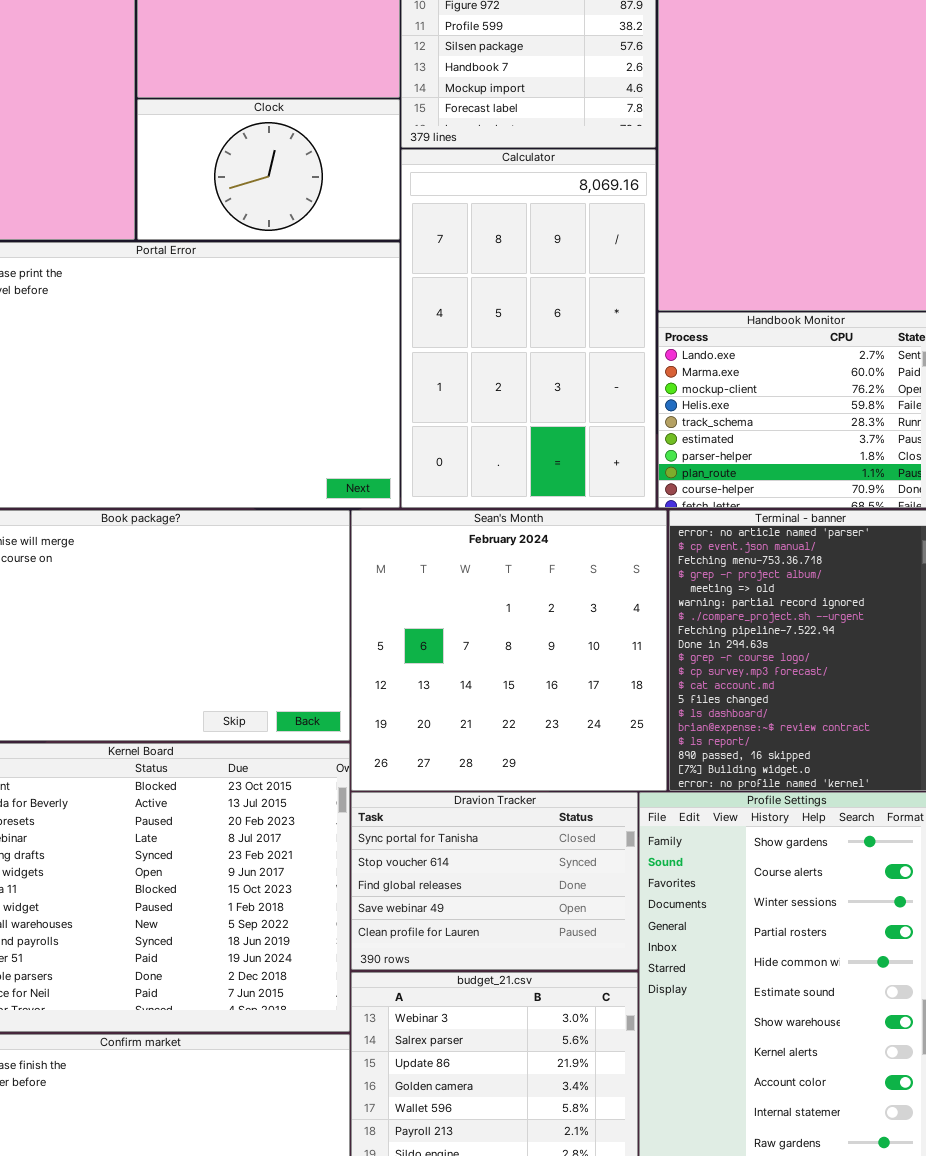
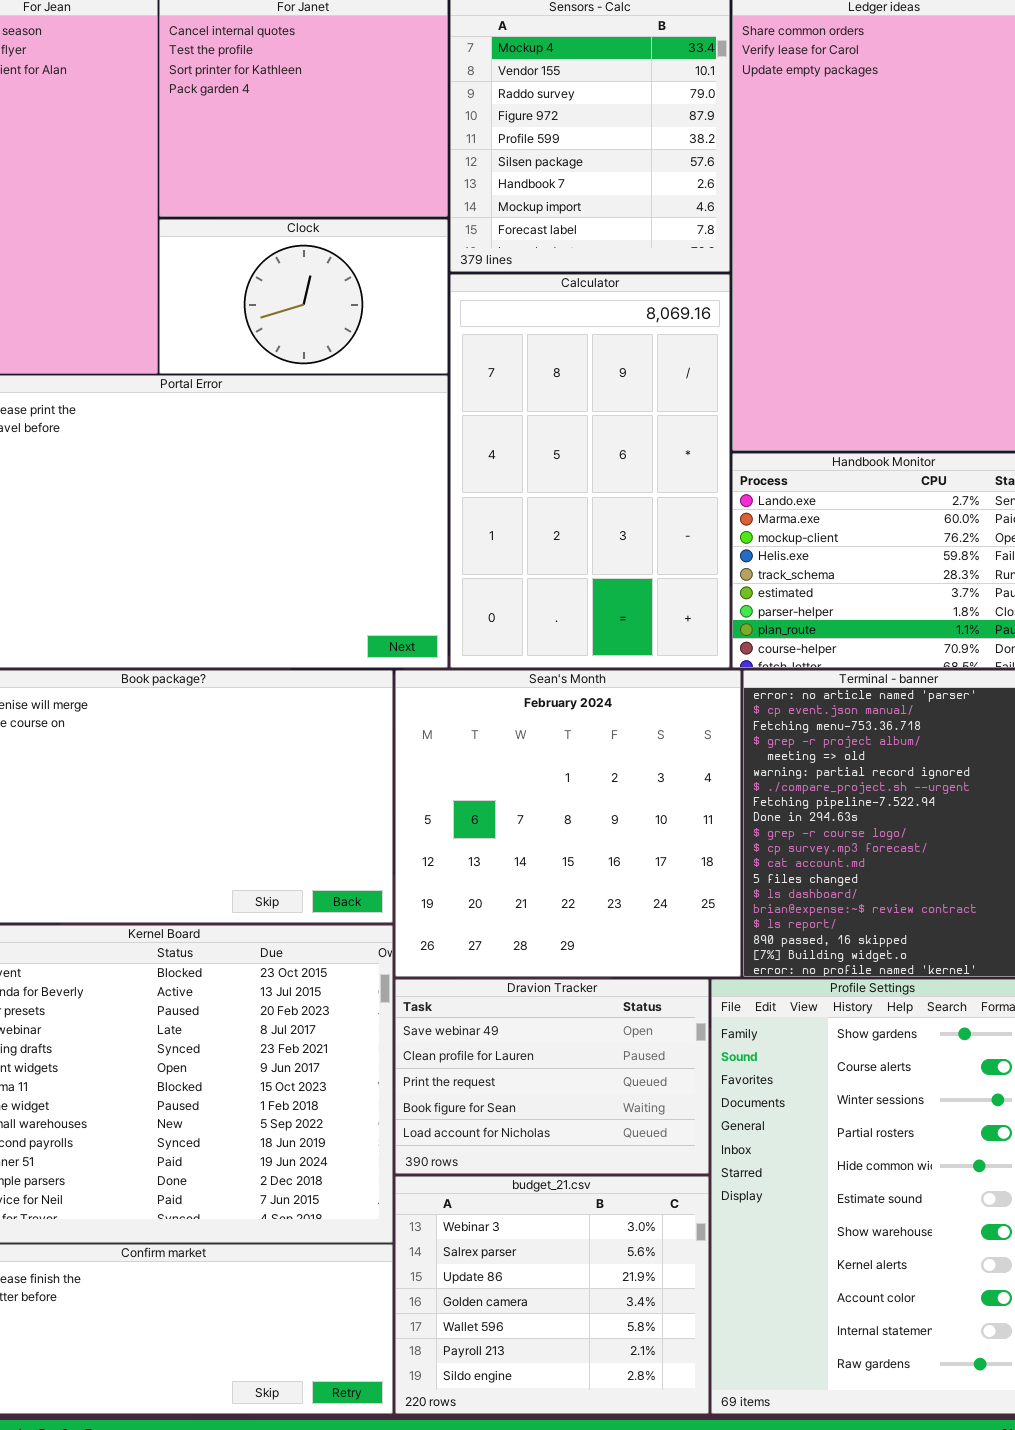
Dravion Tracker: [351,792,638,970] -> [395,979,709,1174], scrolled down 3 rows

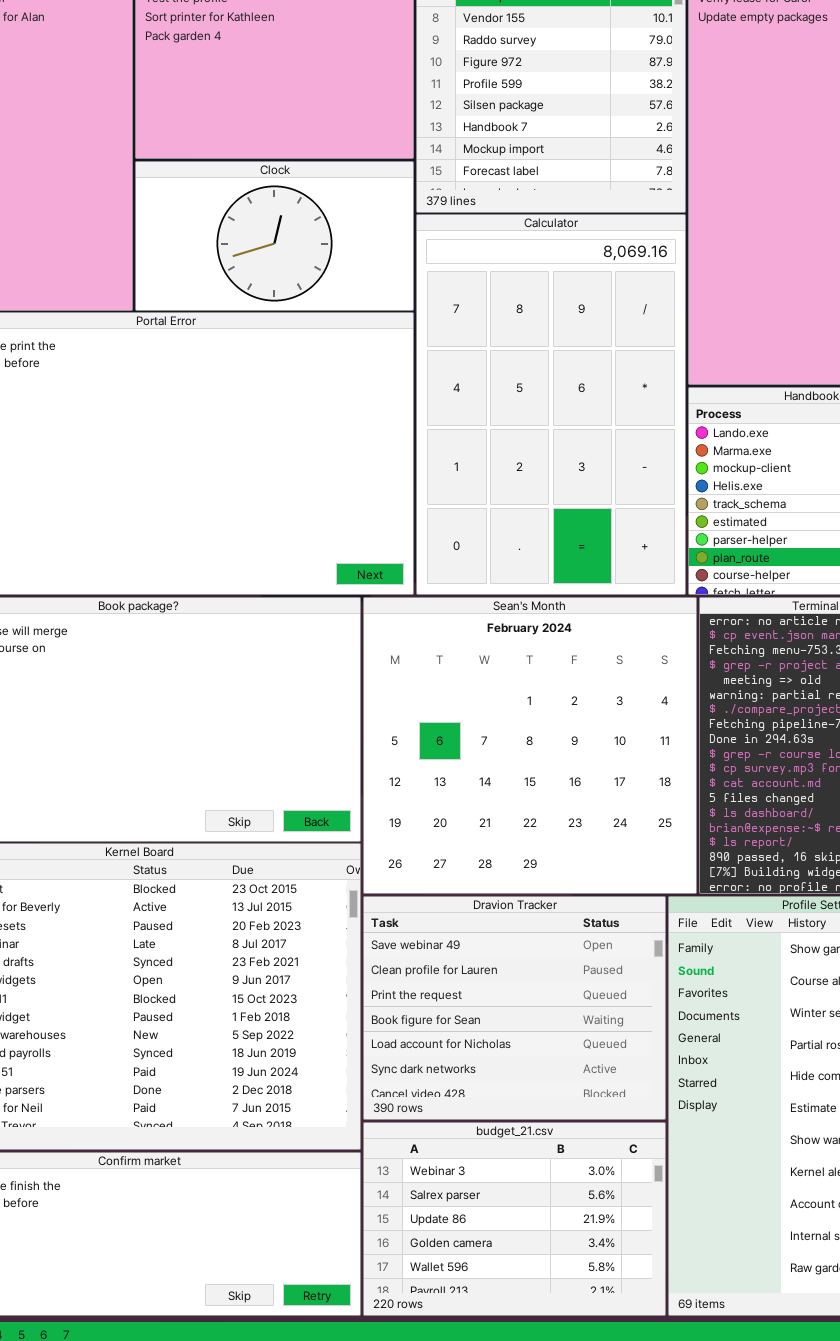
Dravion Tracker: [395,979,709,1174] -> [363,896,666,1120], resized
budget_21.csv: [395,1176,709,1414] -> [363,1122,666,1316], resized

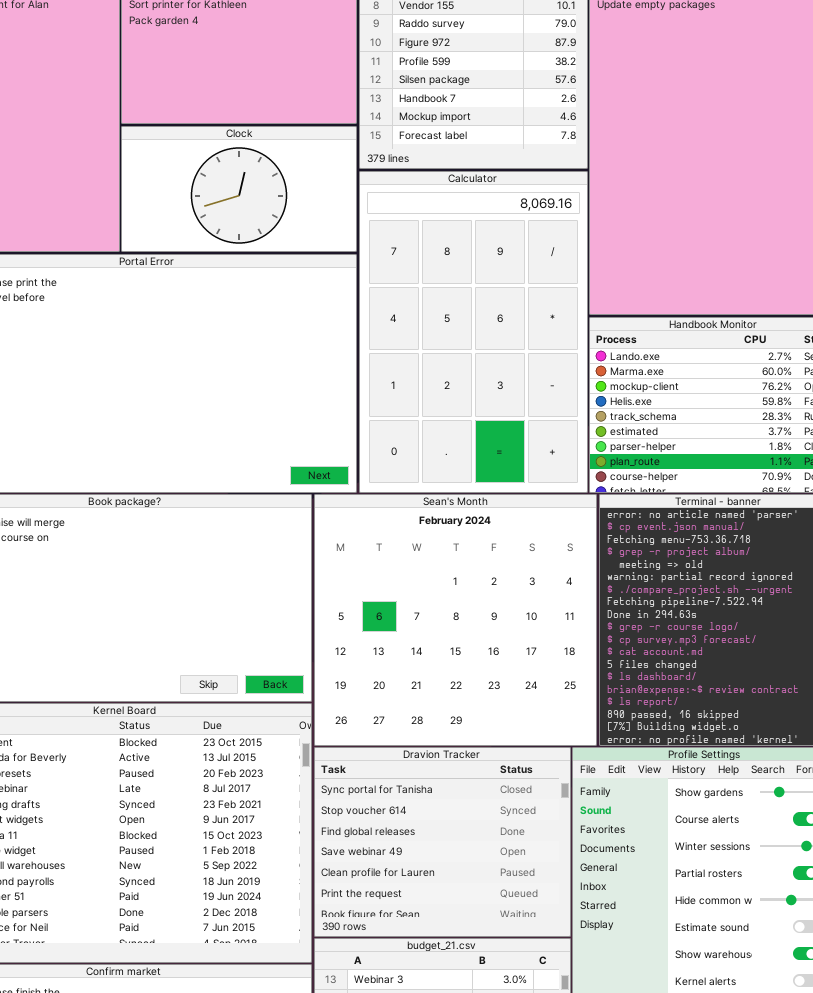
Dravion Tracker: [363,896,666,1120] -> [314,747,571,937], scrolled up 3 rows

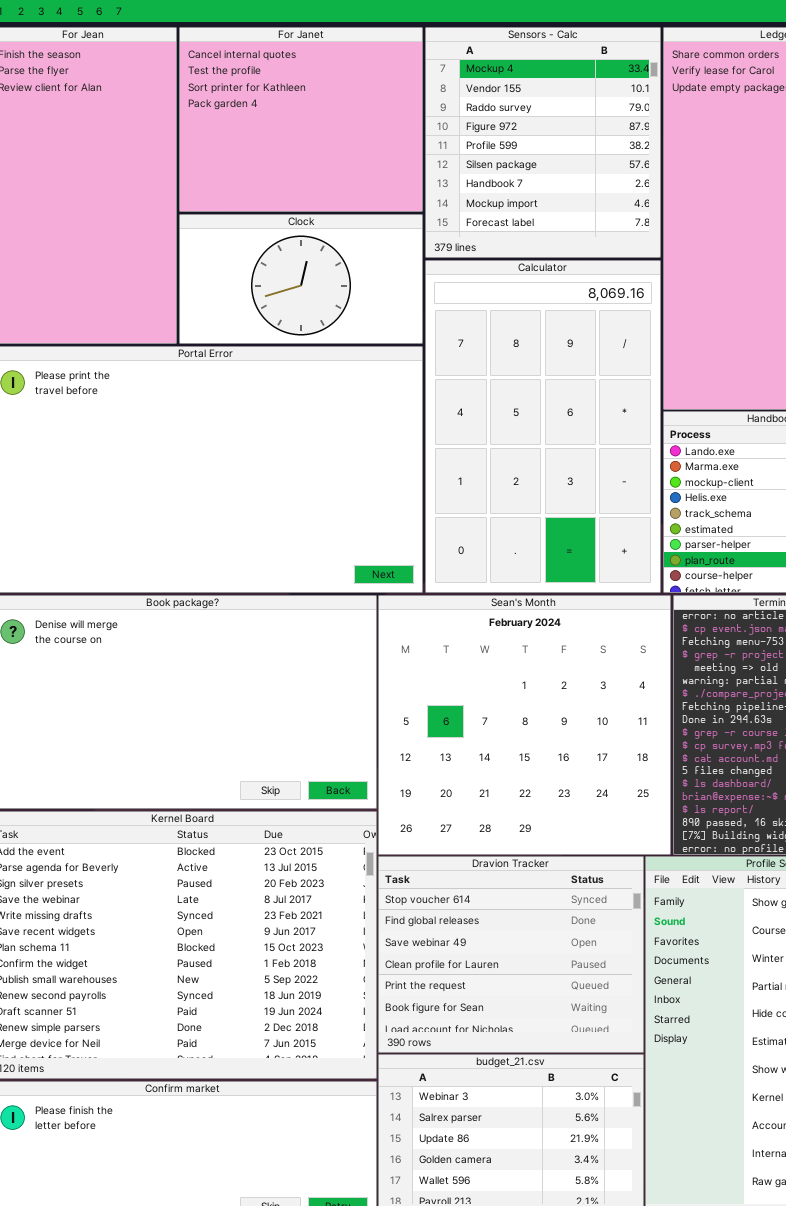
Dravion Tracker: [314,747,571,937] -> [378,856,644,1053], scrolled down 1 row

